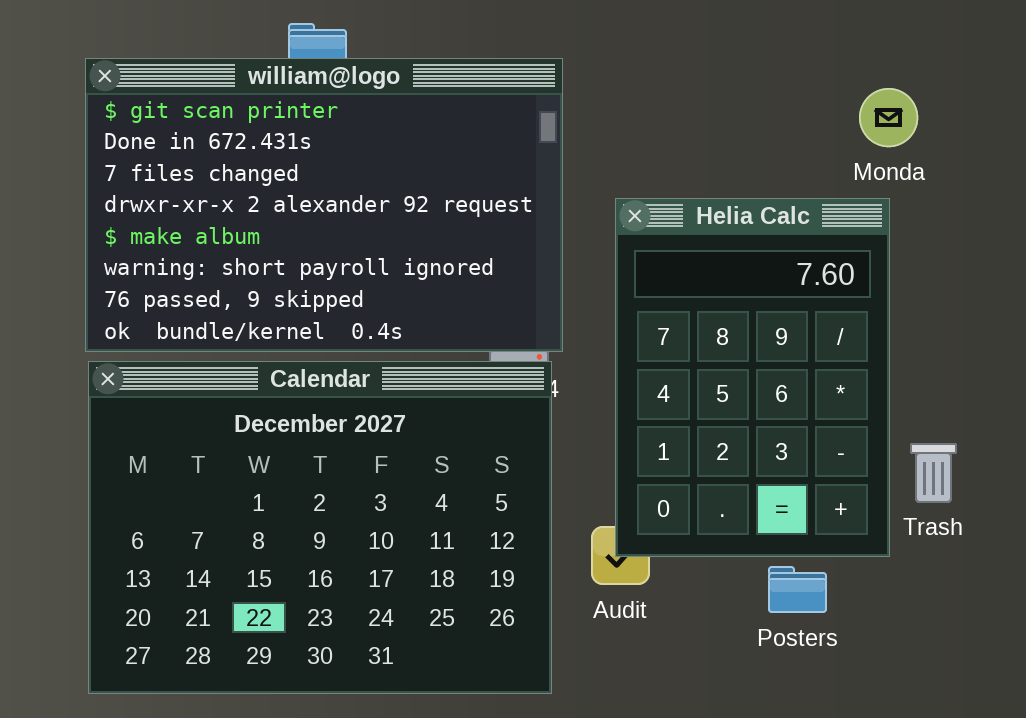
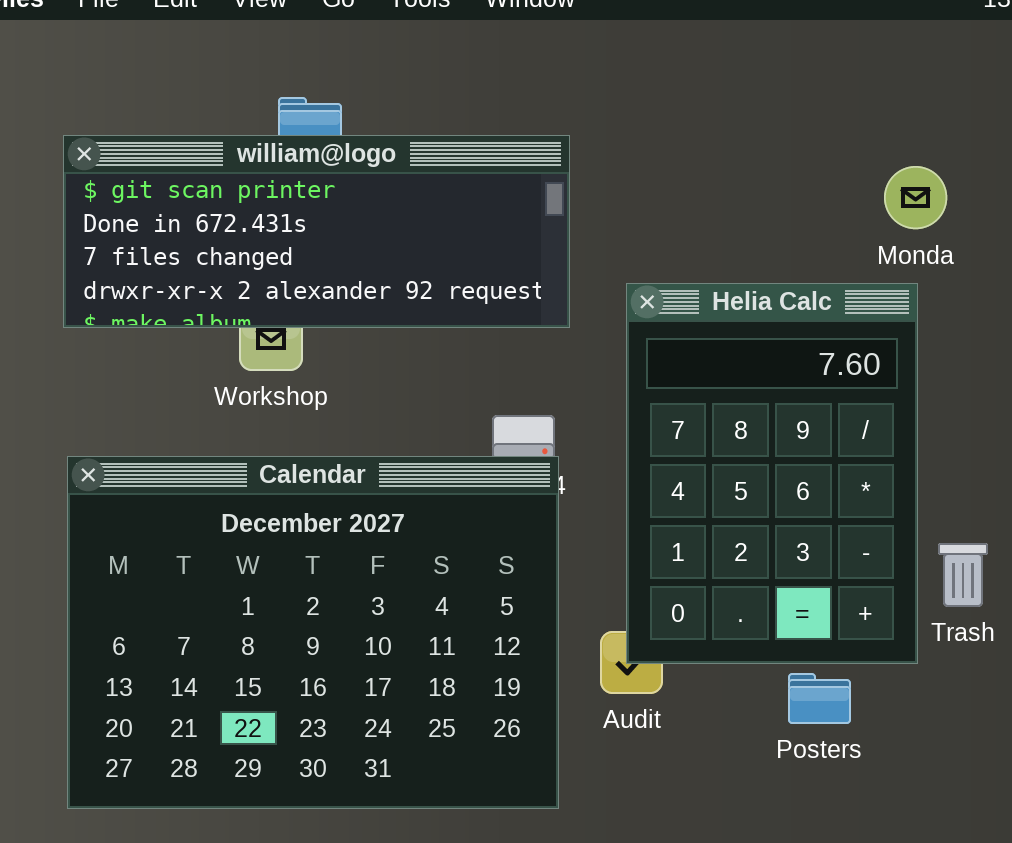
william@logo: [85,58,563,352] -> [63,135,570,328], resized

